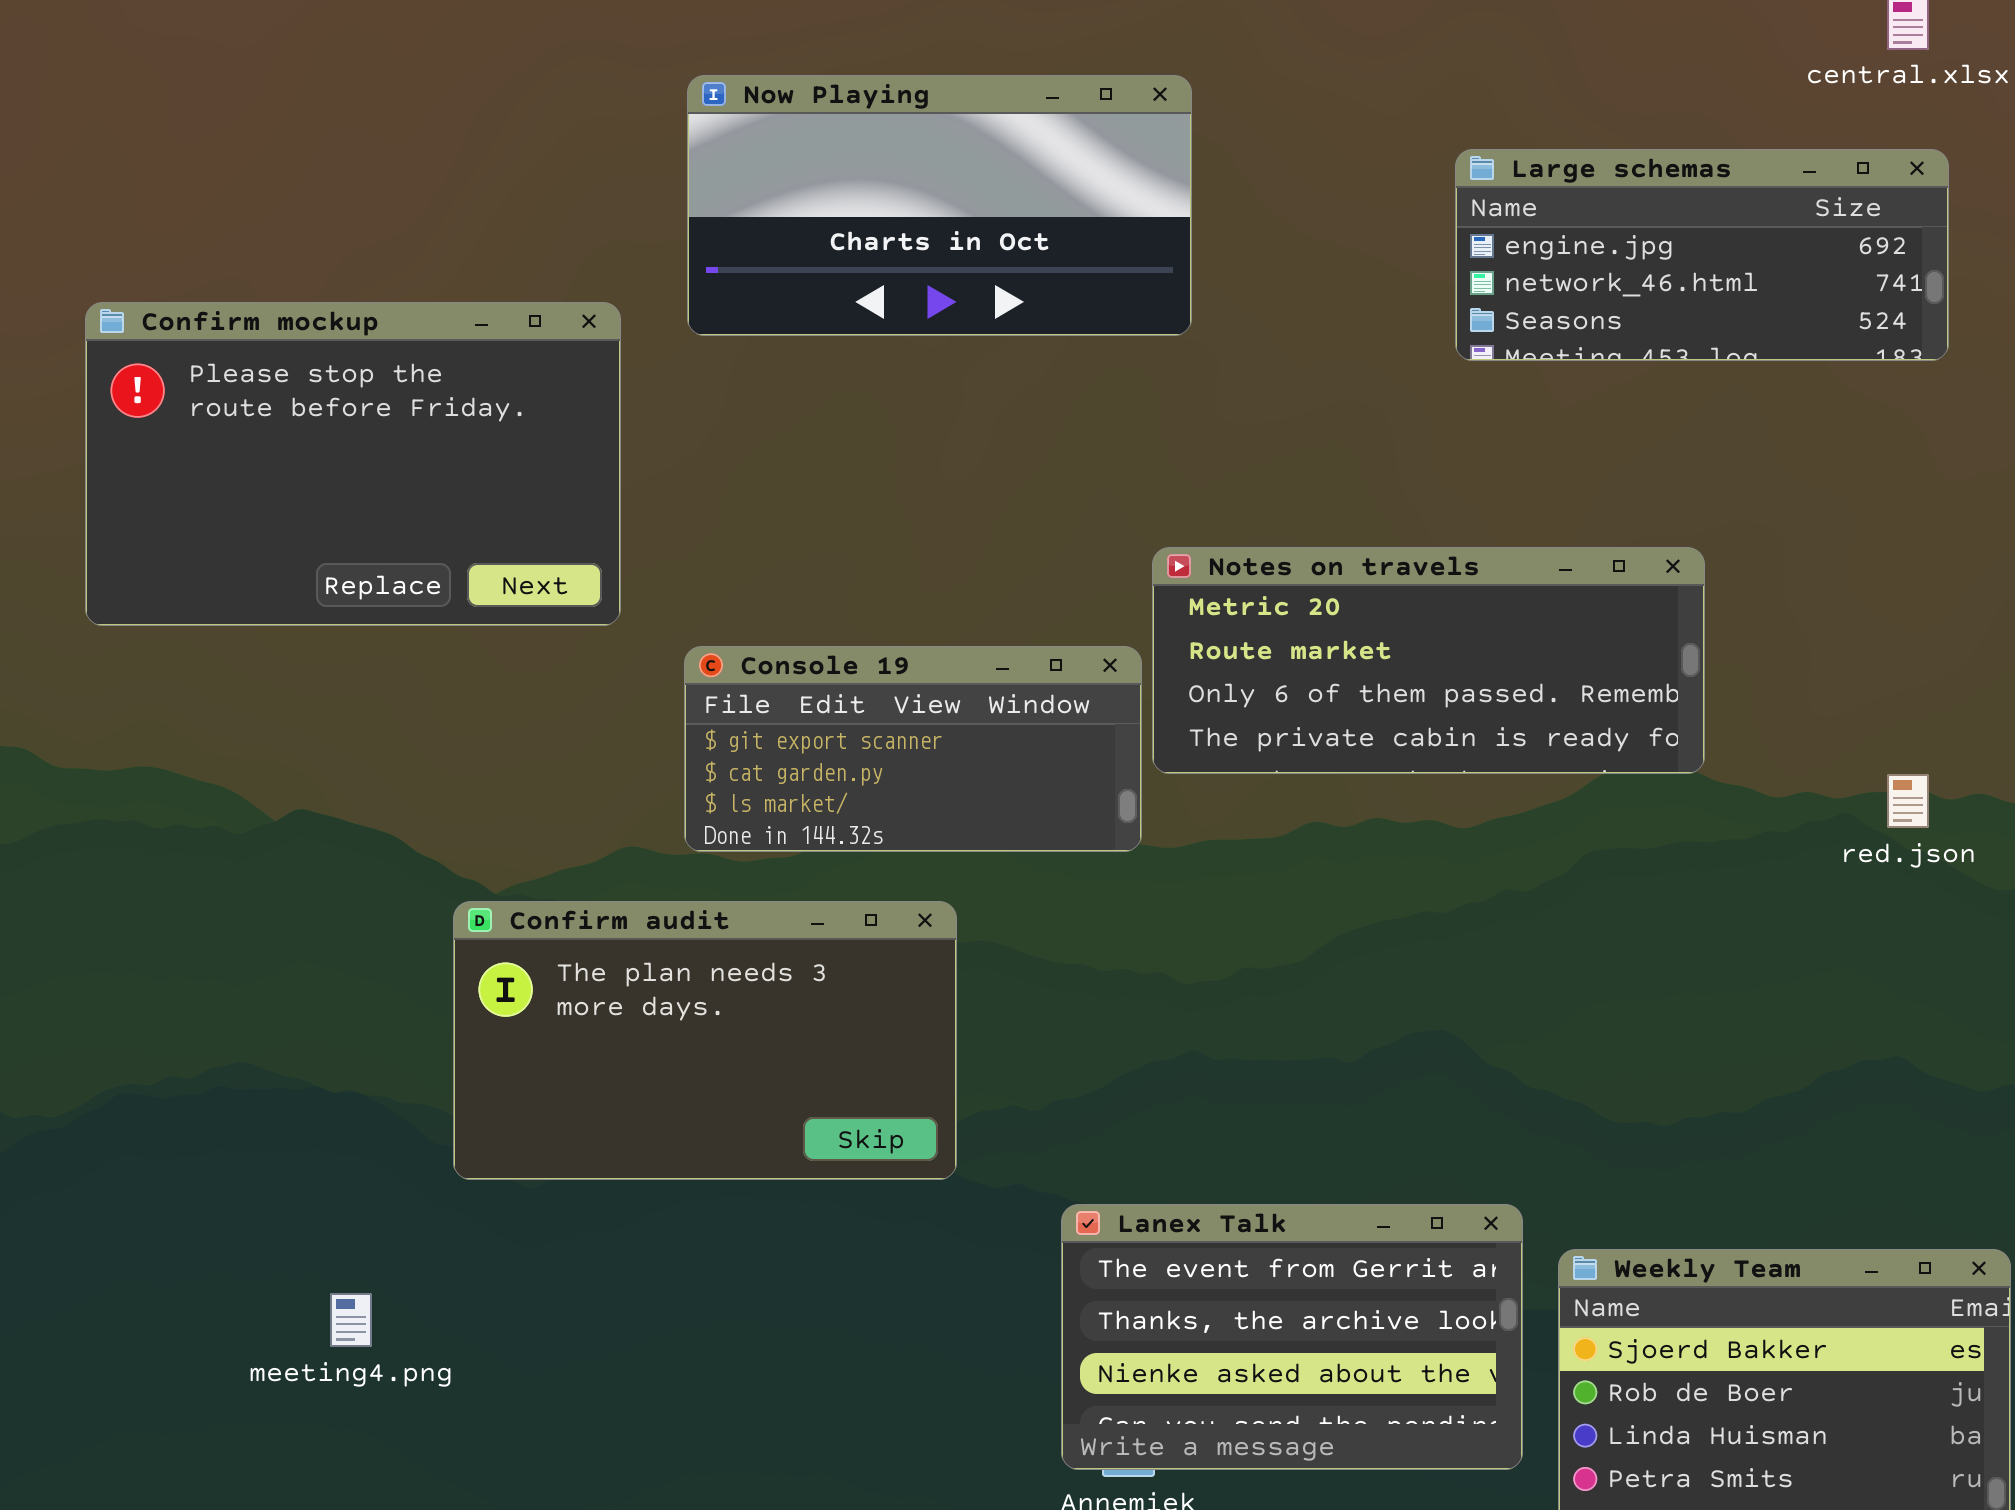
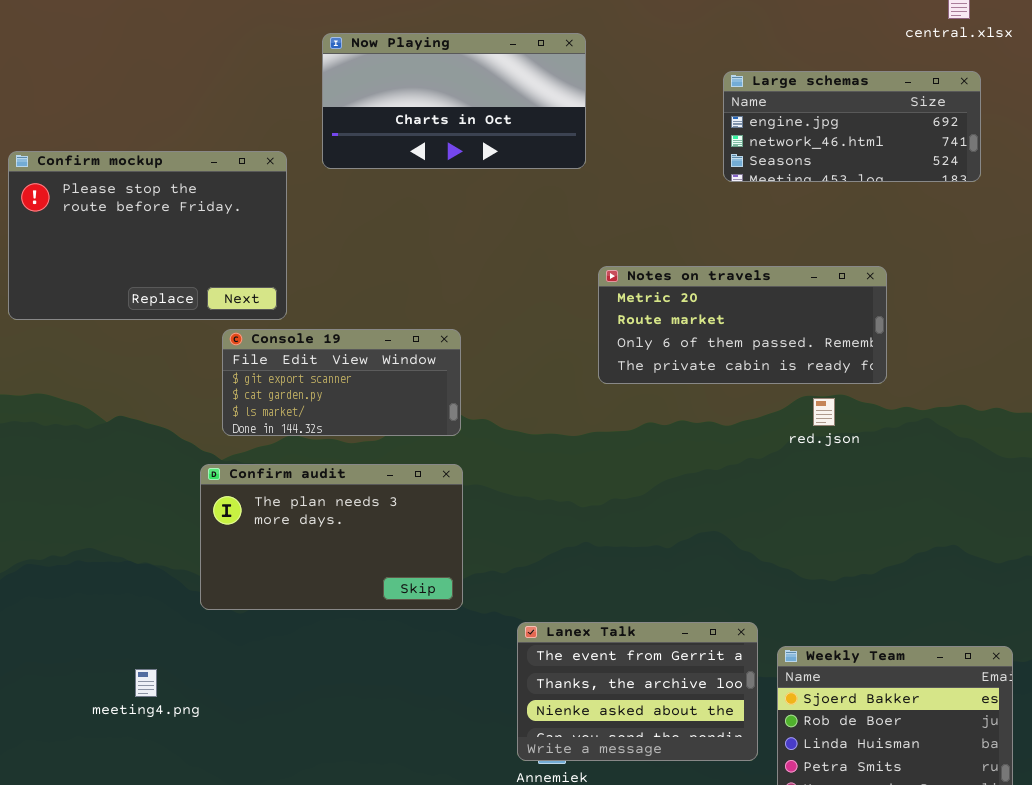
Notes on travels: [1152,547,1705,774] -> [598,266,887,384], moved
Console 19: [684,646,1142,852] -> [222,329,461,436], moved
red.json: [1887,774,1929,828] -> [813,398,835,426], moved

